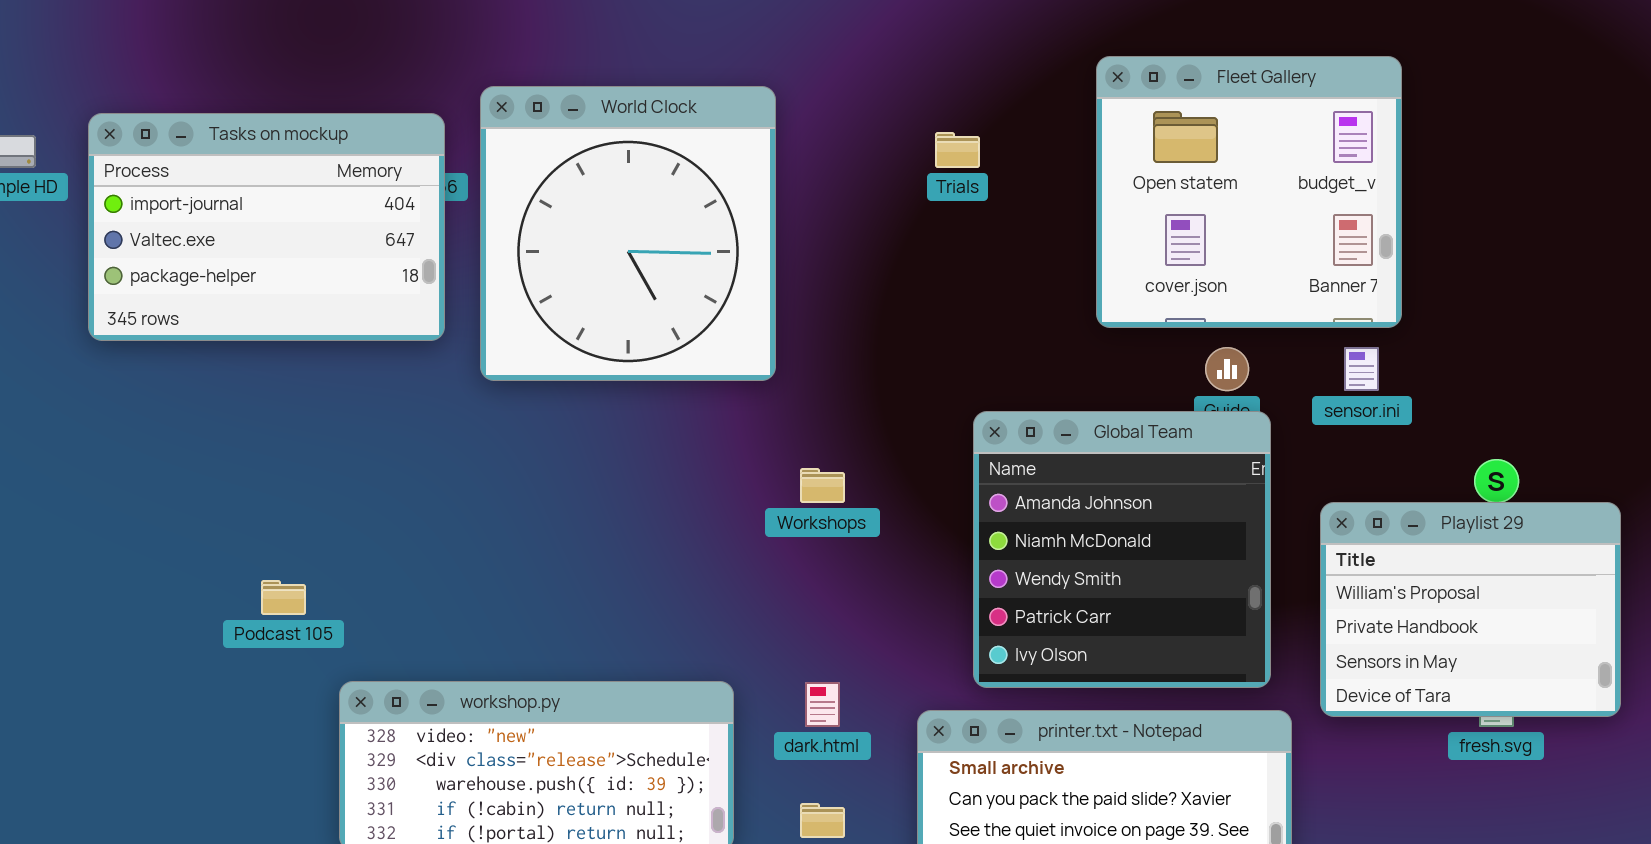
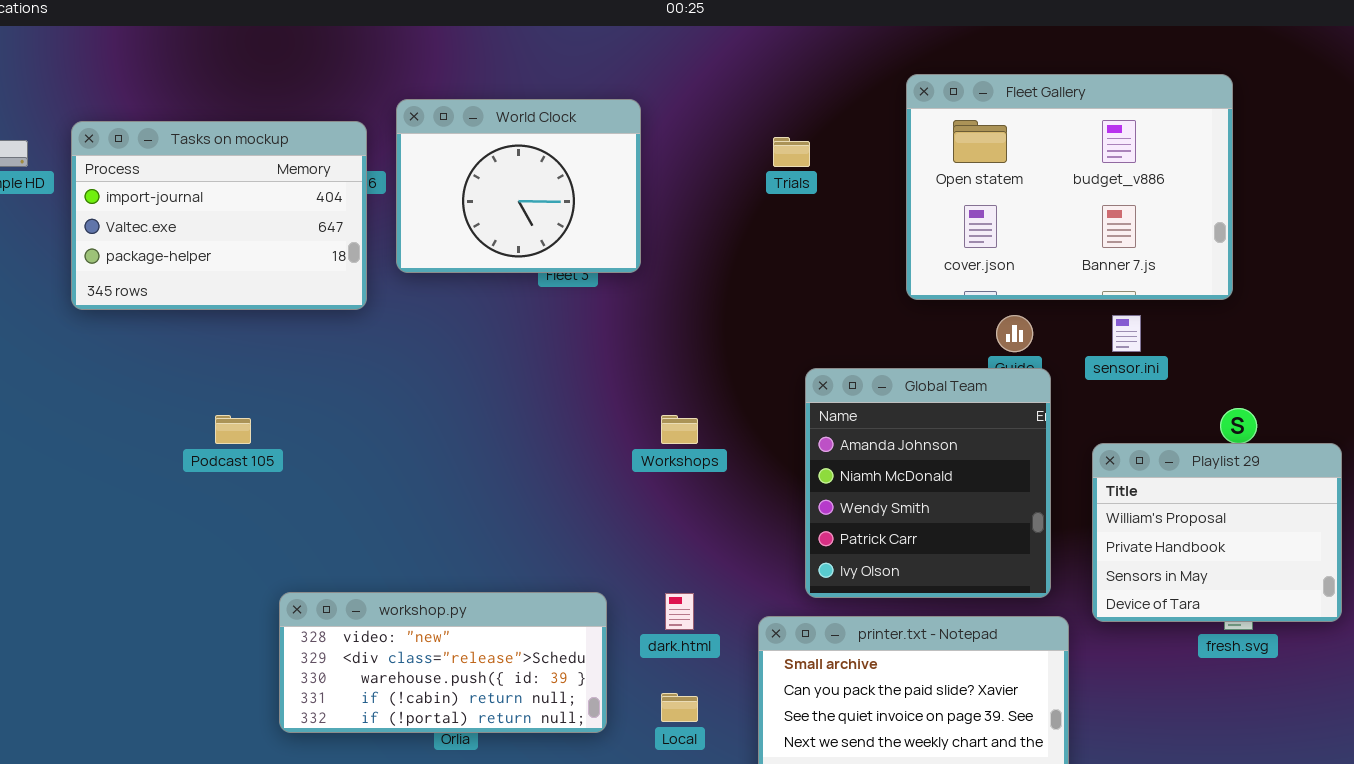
Fleet Gallery: [1096,56,1402,328] -> [906,74,1233,300], resized
World Clock: [480,86,776,381] -> [396,99,641,273], resized
Podcast 105: [261,580,306,615] -> [215,415,251,444], moved

